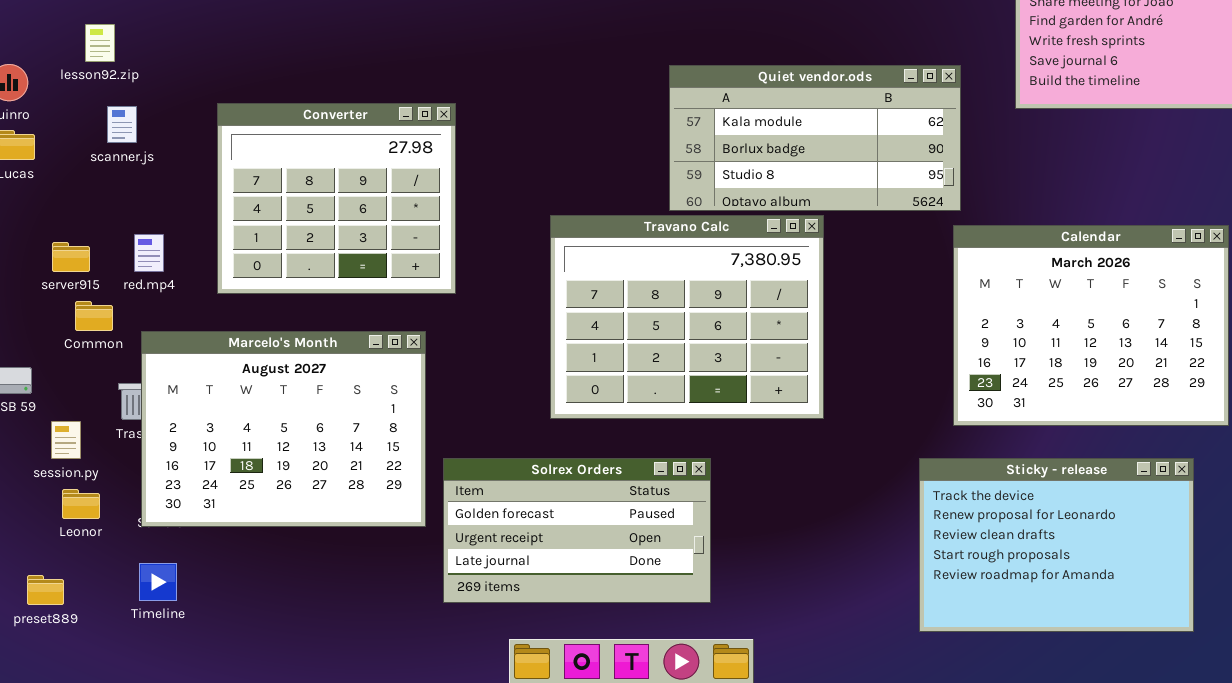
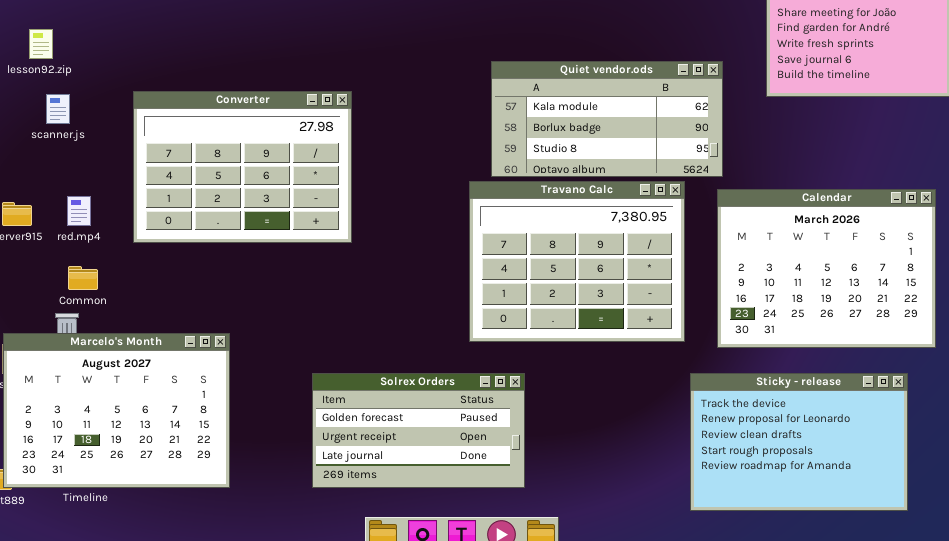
Converter: [217,103,456,294] -> [133,91,352,243], resized
Travano Calc: [550,215,824,419] -> [469,181,685,342], moved
Common: [75,301,113,331] -> [68,266,98,290], moved
Marcelo's Month: [141,331,426,527] -> [3,333,230,488], moved

